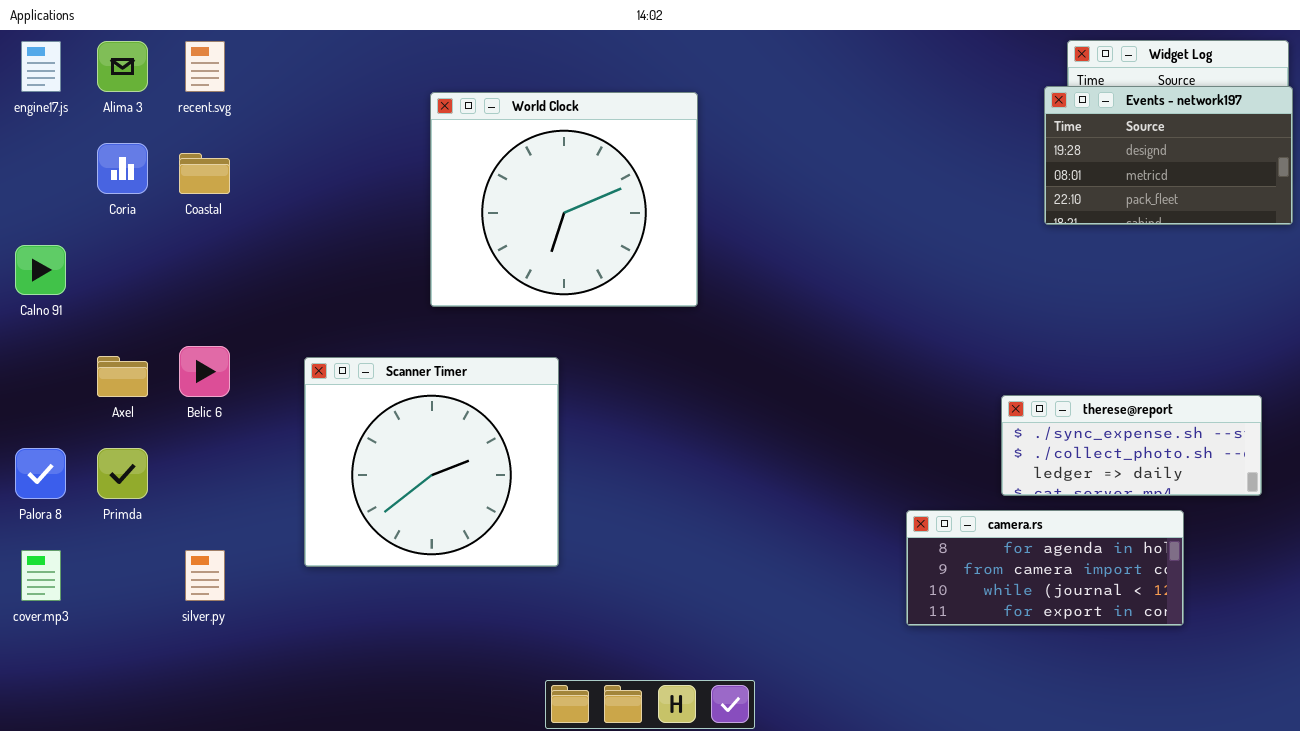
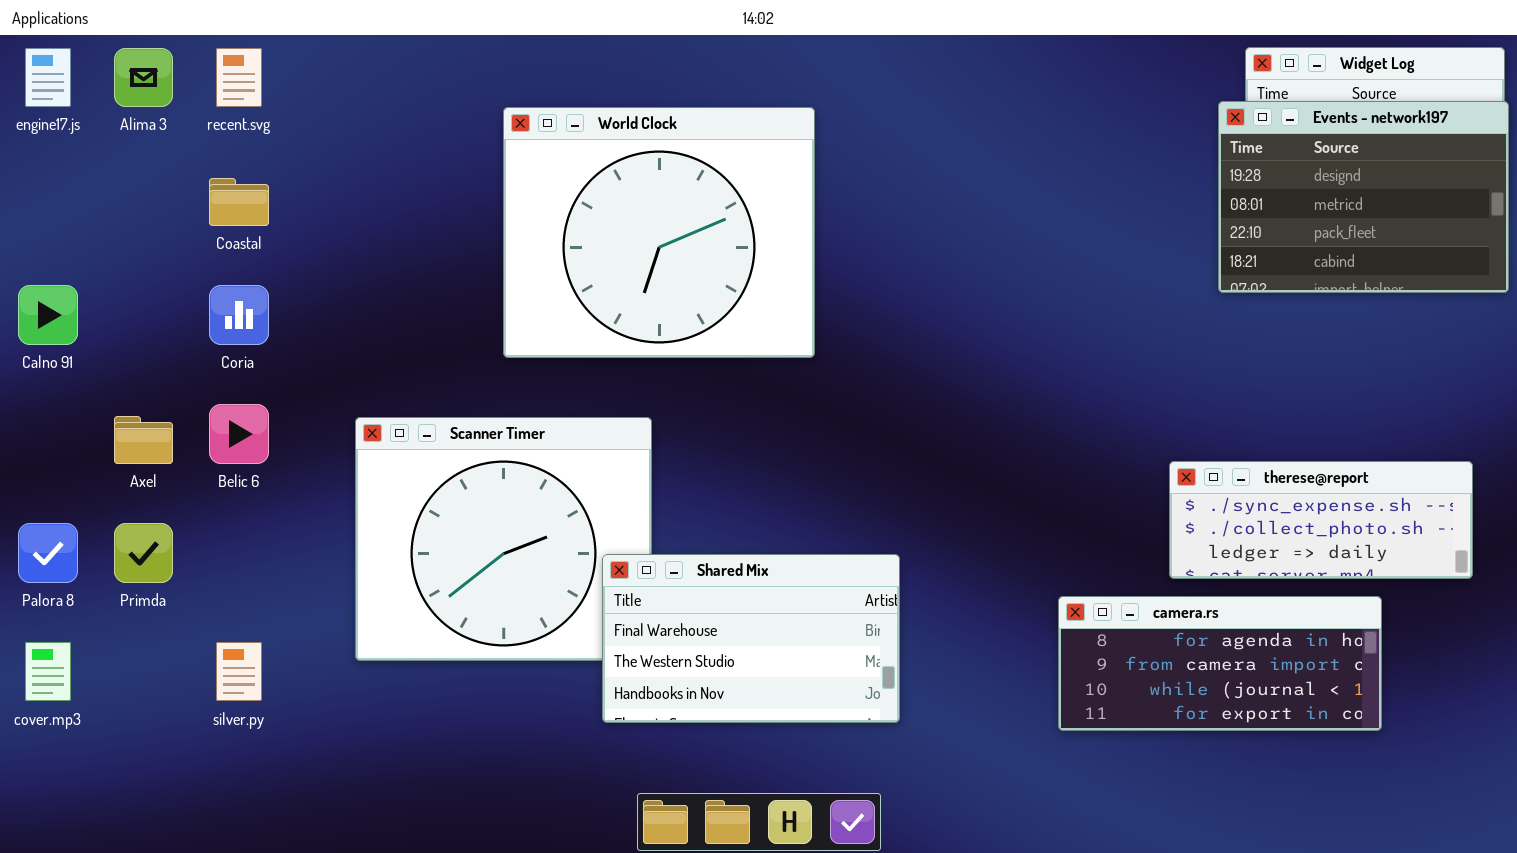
Events - network197: [1044,86,1293,225] -> [1218,101,1509,293], resized
Coria: [97,143,148,194] -> [209,285,269,345], moved
Shared Mix: none -> [602,554,900,723], opened

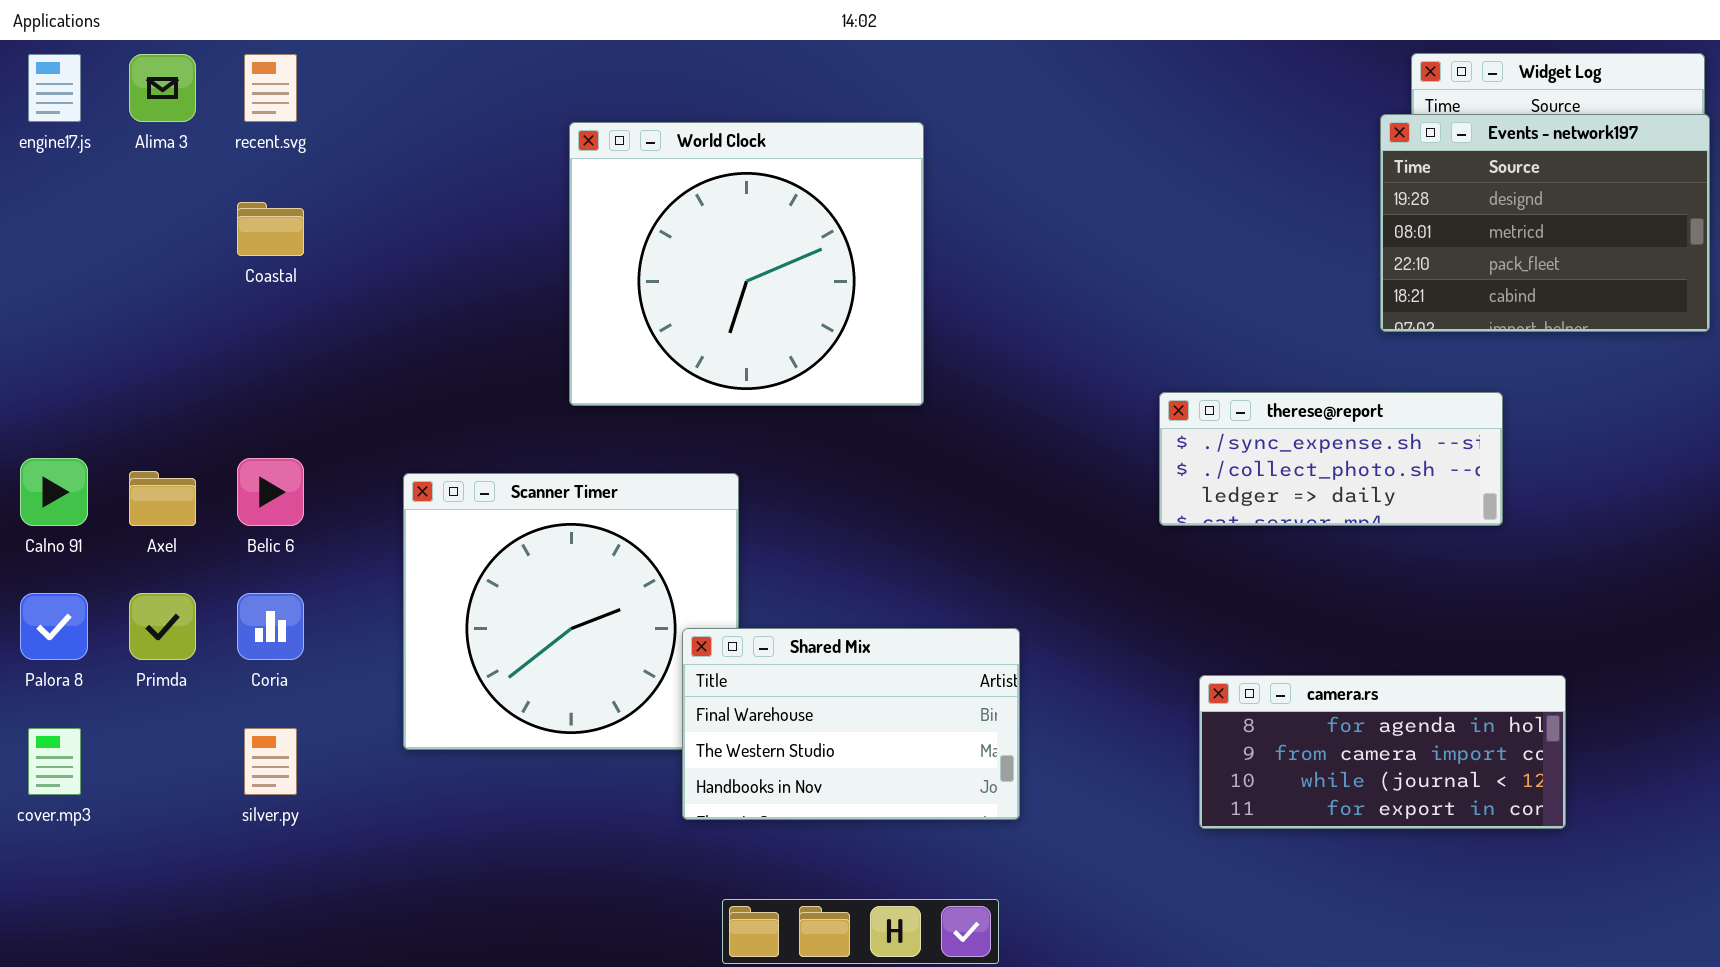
Calno 91: [18,285,78,345] -> [20,458,88,526], moved
Coria: [209,285,269,345] -> [237,593,304,660], moved
therese@report: [1169,461,1473,579] -> [1159,392,1503,526], moved

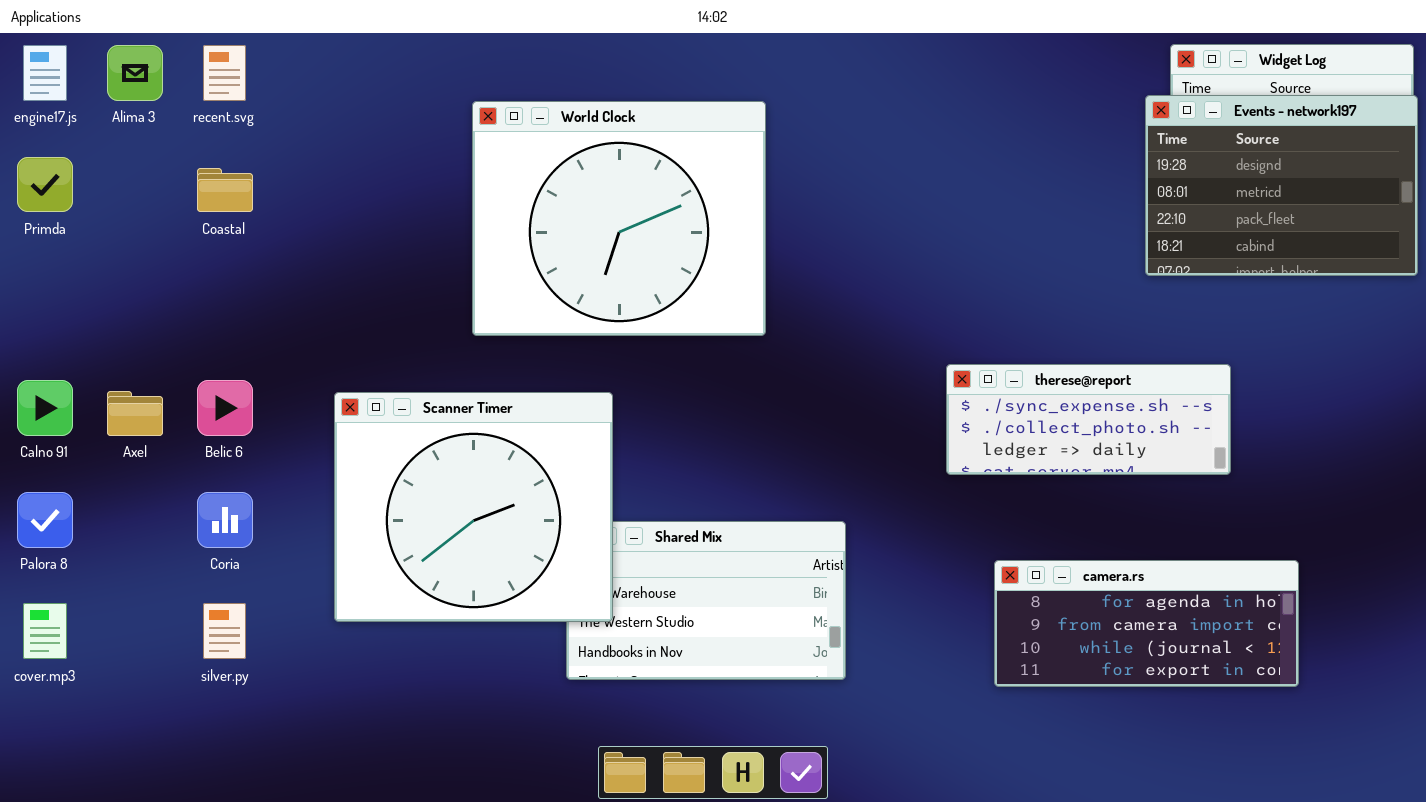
therese@report: [1159,392,1503,526] -> [946,364,1231,475], moved
Scanner Timer: [403,473,739,750] -> [334,392,613,622], raised
Primda: [129,593,196,660] -> [17,157,73,212], moved

